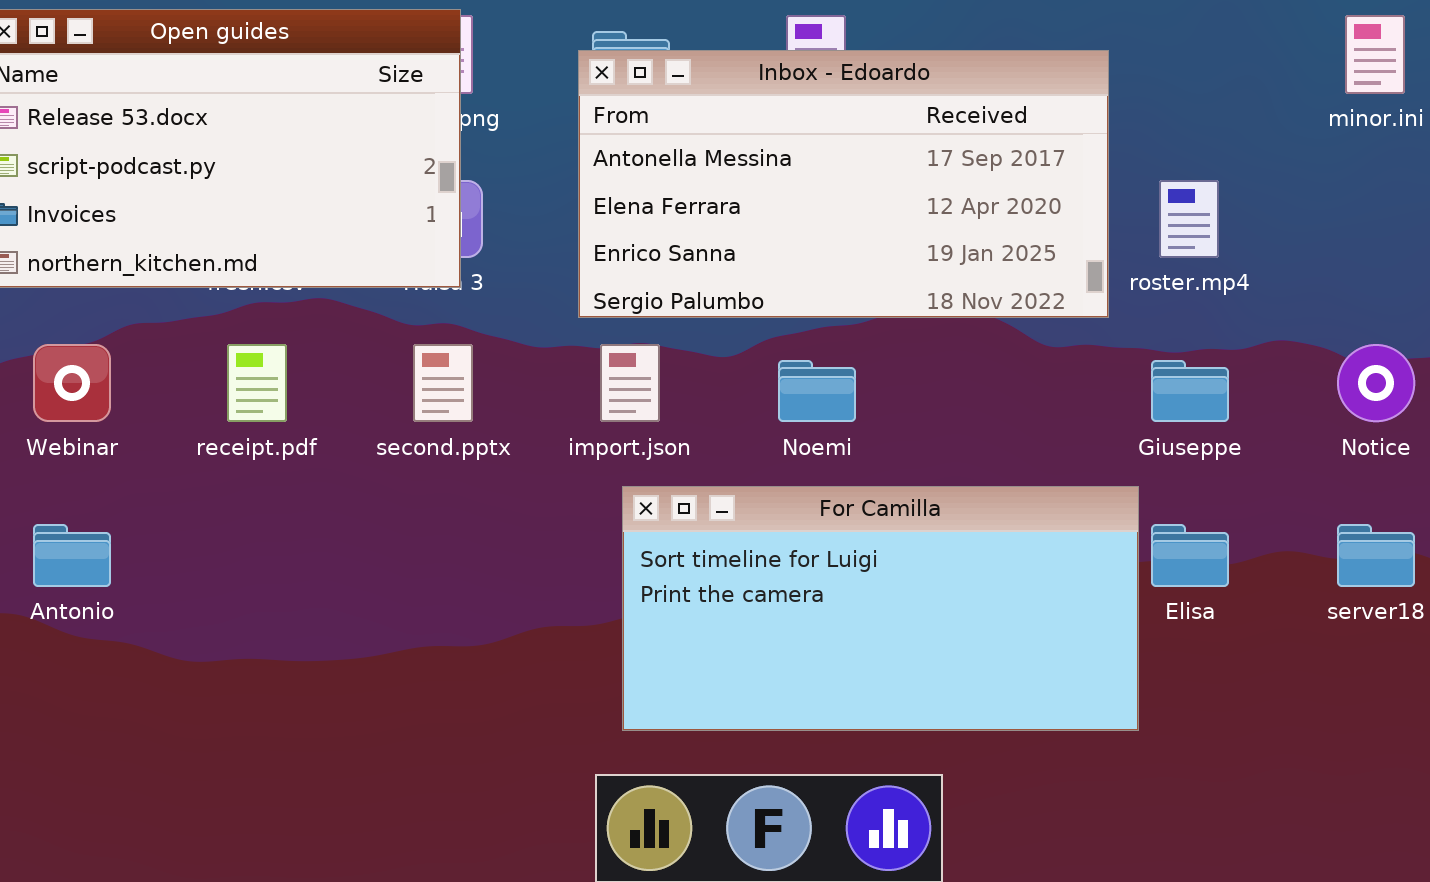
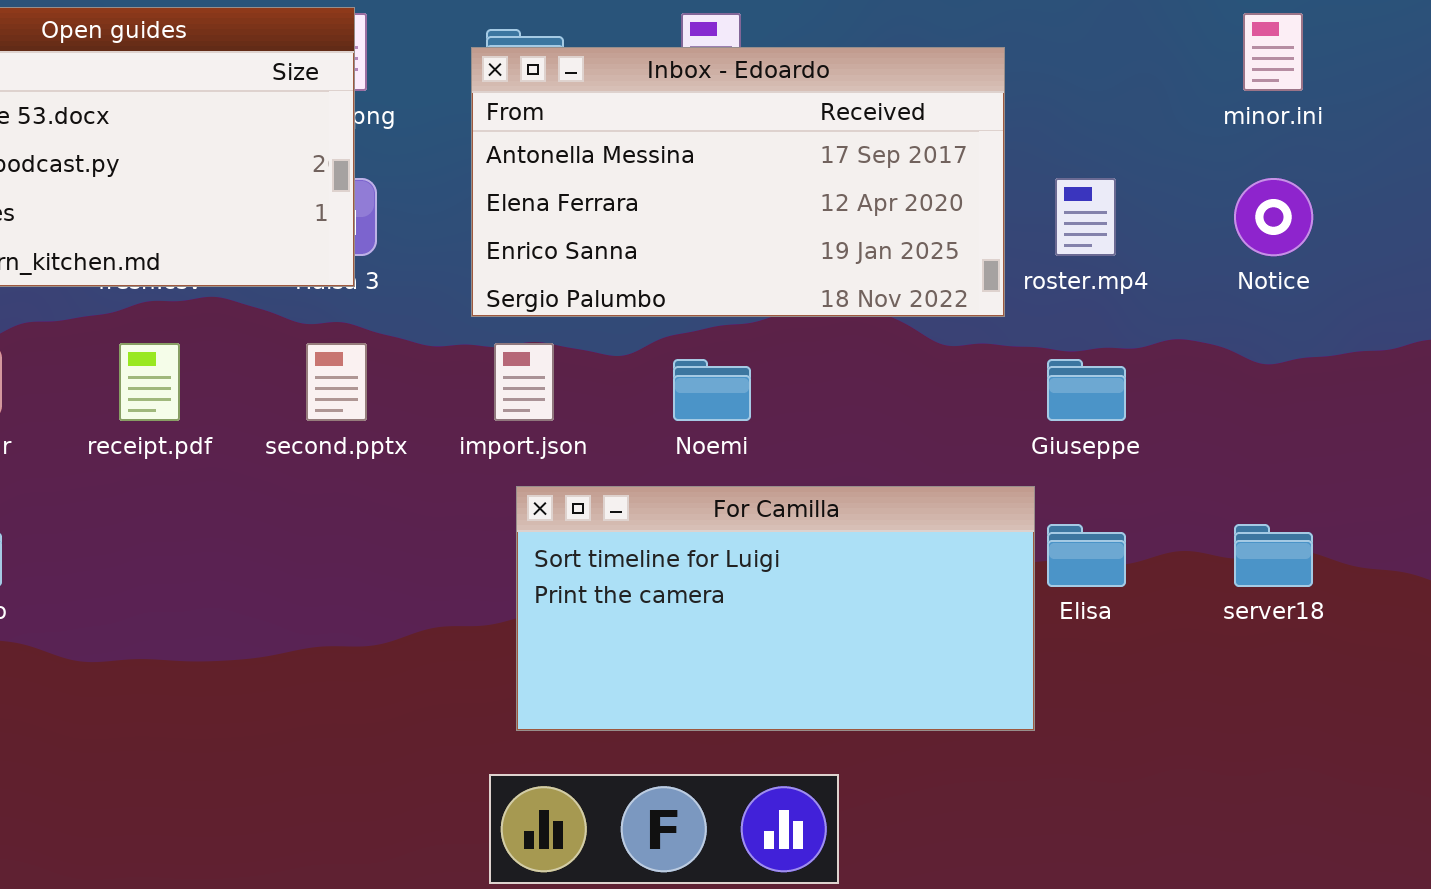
Notice: [1337,344,1415,422] -> [1234,178,1313,256], moved

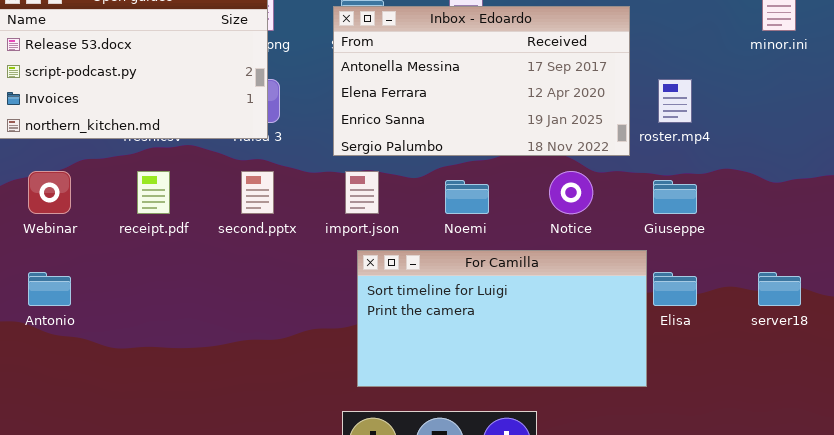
Notice: [1234,178,1313,256] -> [549,171,593,214], moved

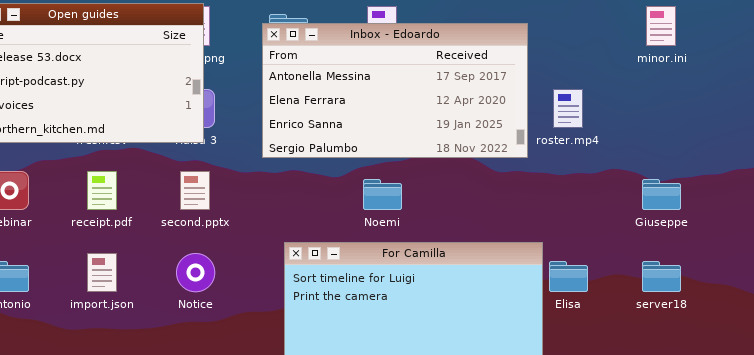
import.json: [345,171,379,214] -> [87,253,117,292], moved
Notice: [549,171,593,214] -> [176,253,215,292], moved
Giuseppe: [653,180,697,214] -> [642,179,681,210], moved

